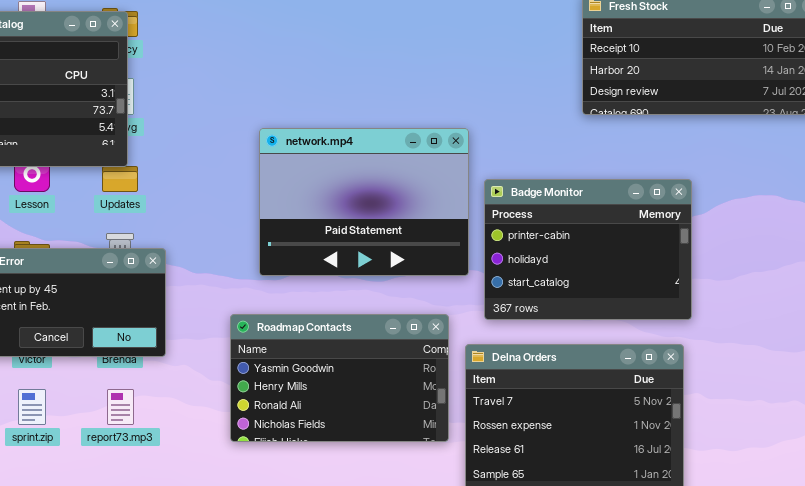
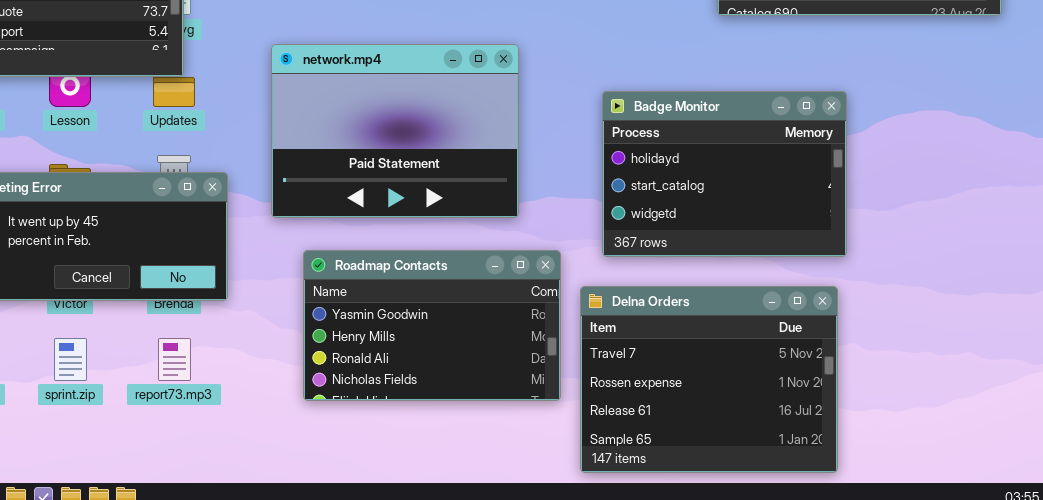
network.mp4: [259,128,469,276] -> [271,44,519,218], moved
Badge Monitor: [484,179,692,320] -> [602,91,847,257], scrolled down 1 row

